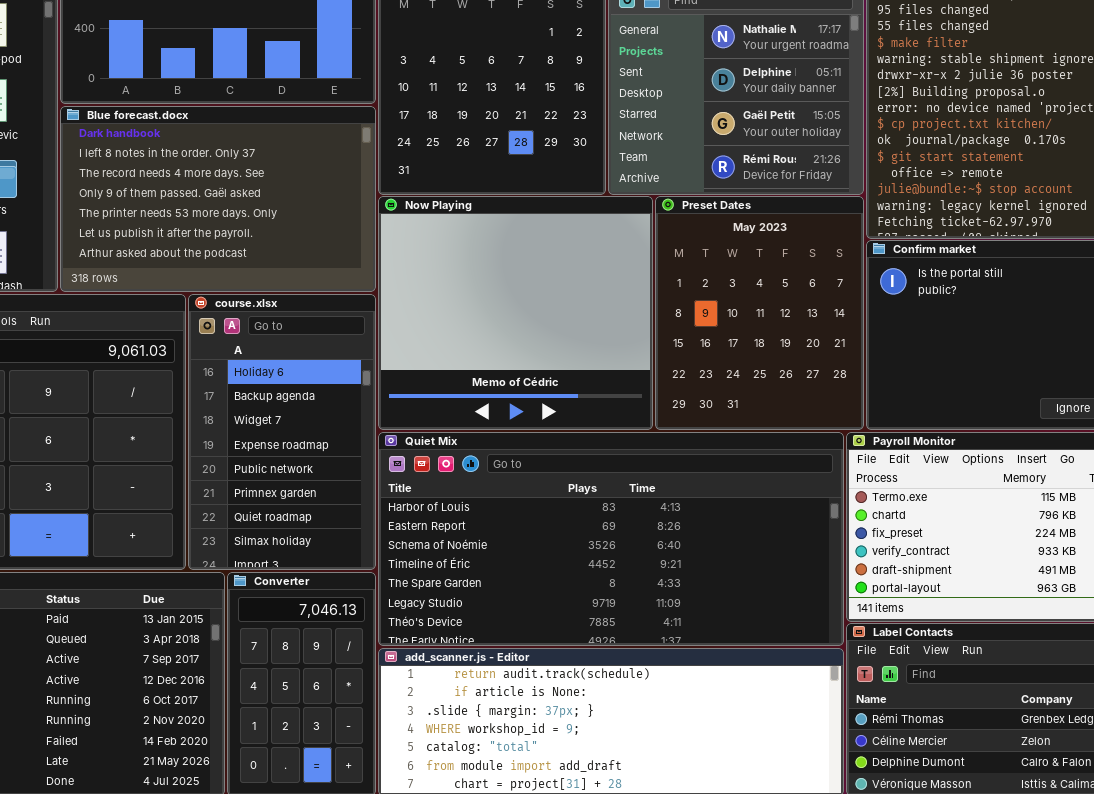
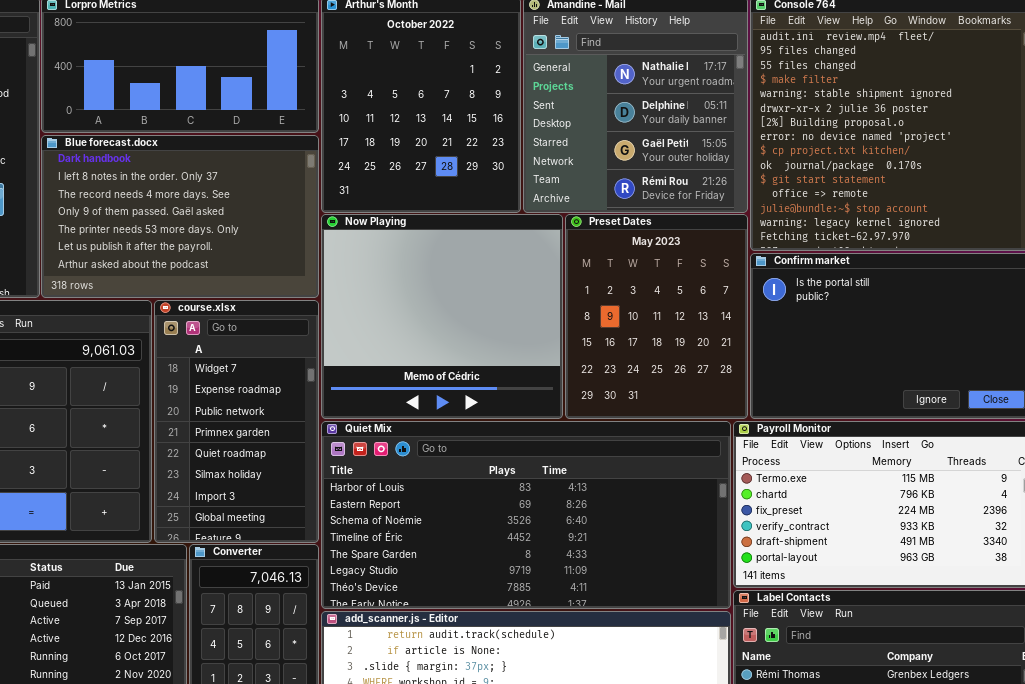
course.xlsx: [188,294,376,570] -> [154,300,319,543], scrolled down 2 rows

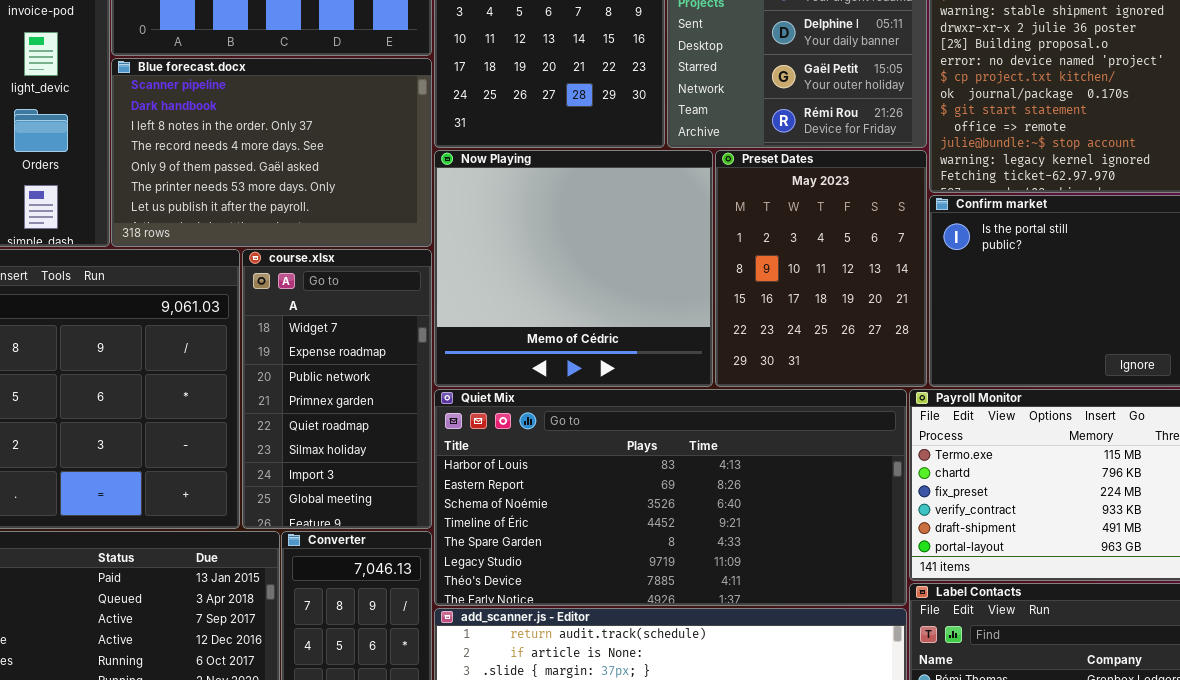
Blue forecast.docx: [41,135,319,298] -> [111,58,432,247], scrolled up 1 row

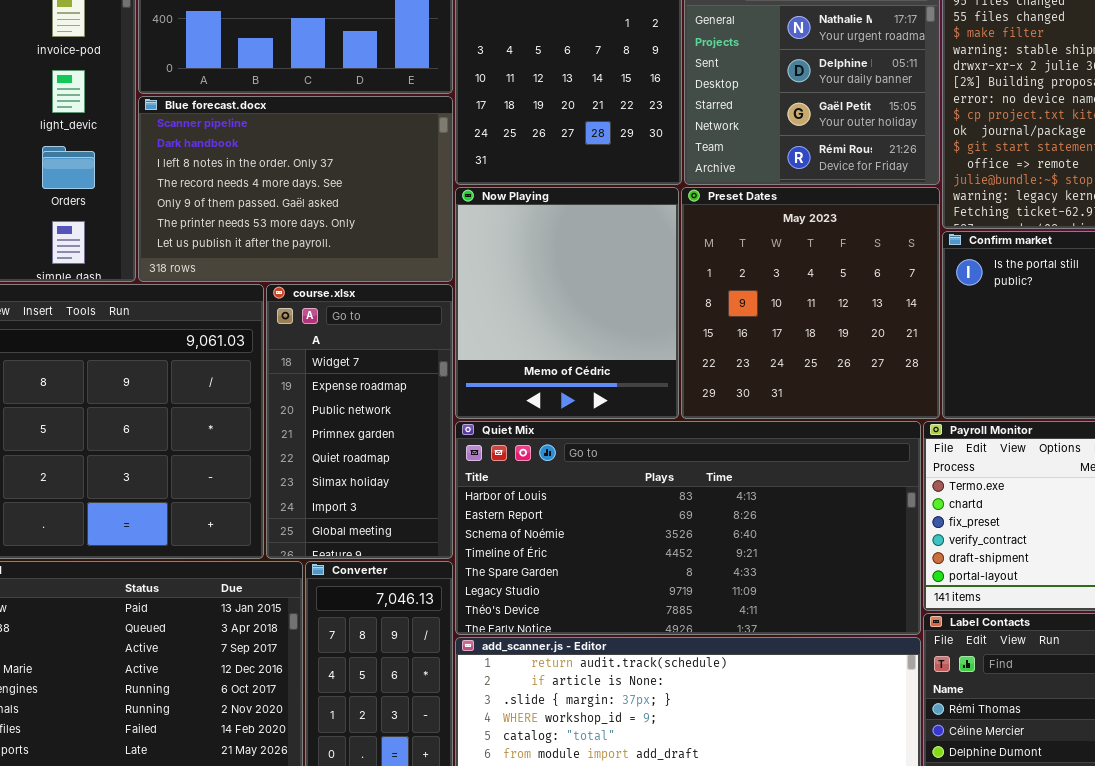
Now Playing: [434,150,713,387] -> [455,187,679,419], resized
Preset Dates: [715,150,927,387] -> [681,187,940,419], resized

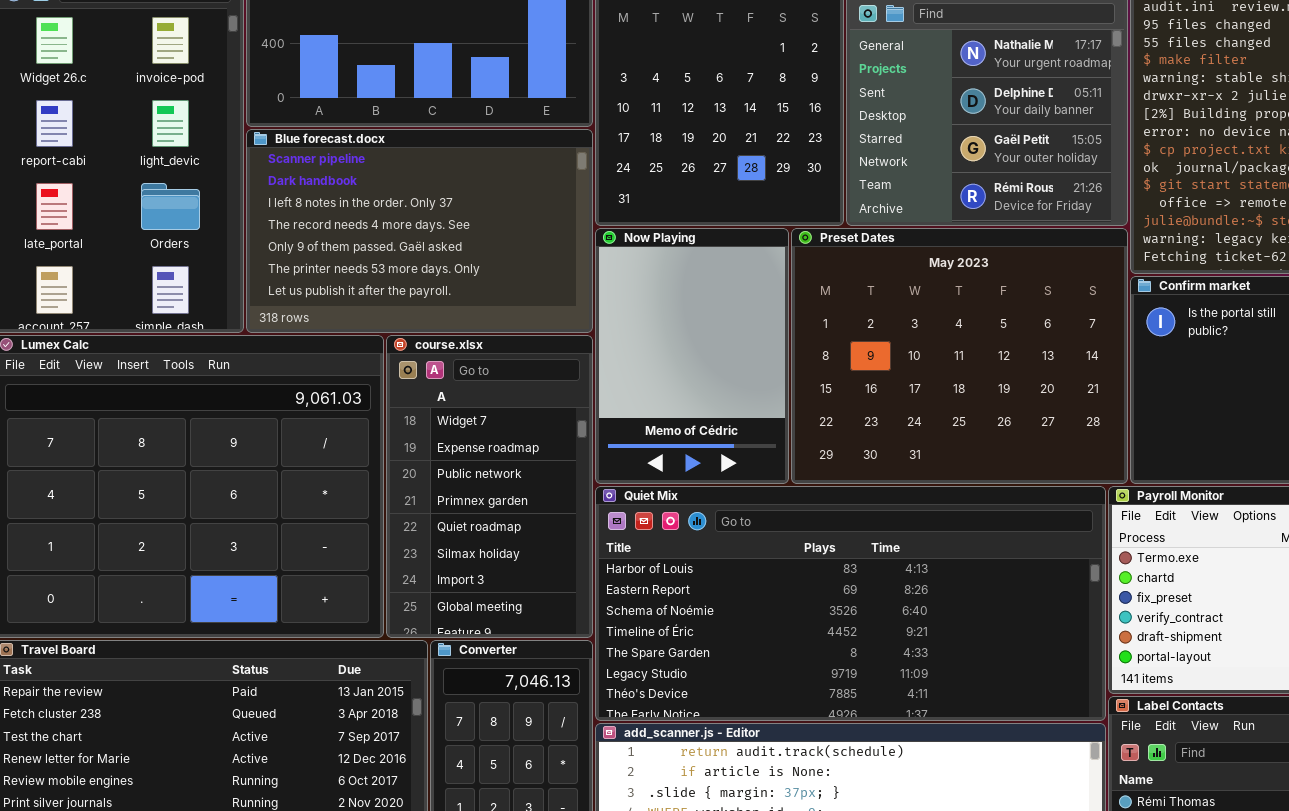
Now Playing: [455,187,679,419] -> [595,228,789,484], resized
Preset Dates: [681,187,940,419] -> [791,228,1128,484], resized

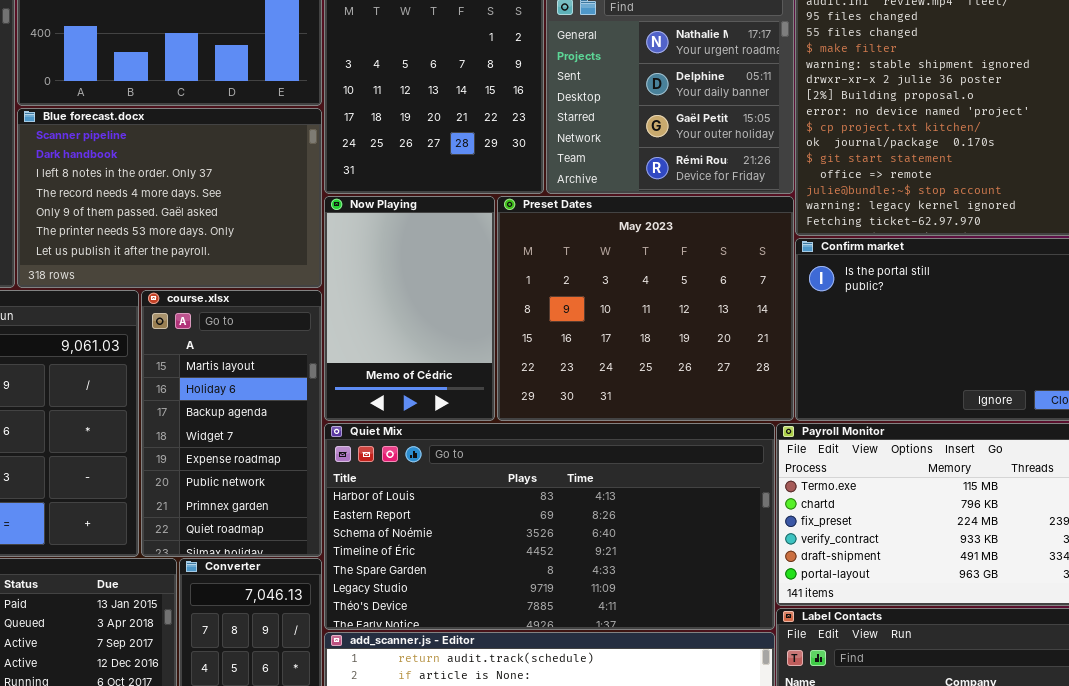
course.xlsx: [386,335,593,638] -> [141,290,322,557], scrolled up 3 rows

